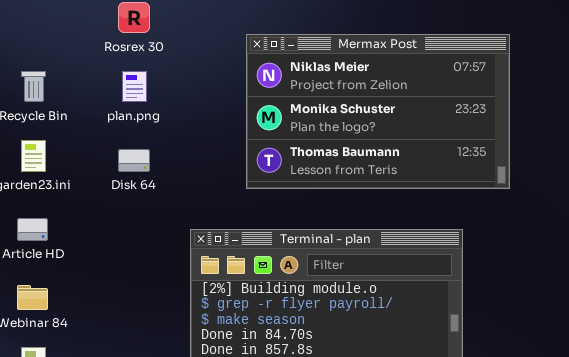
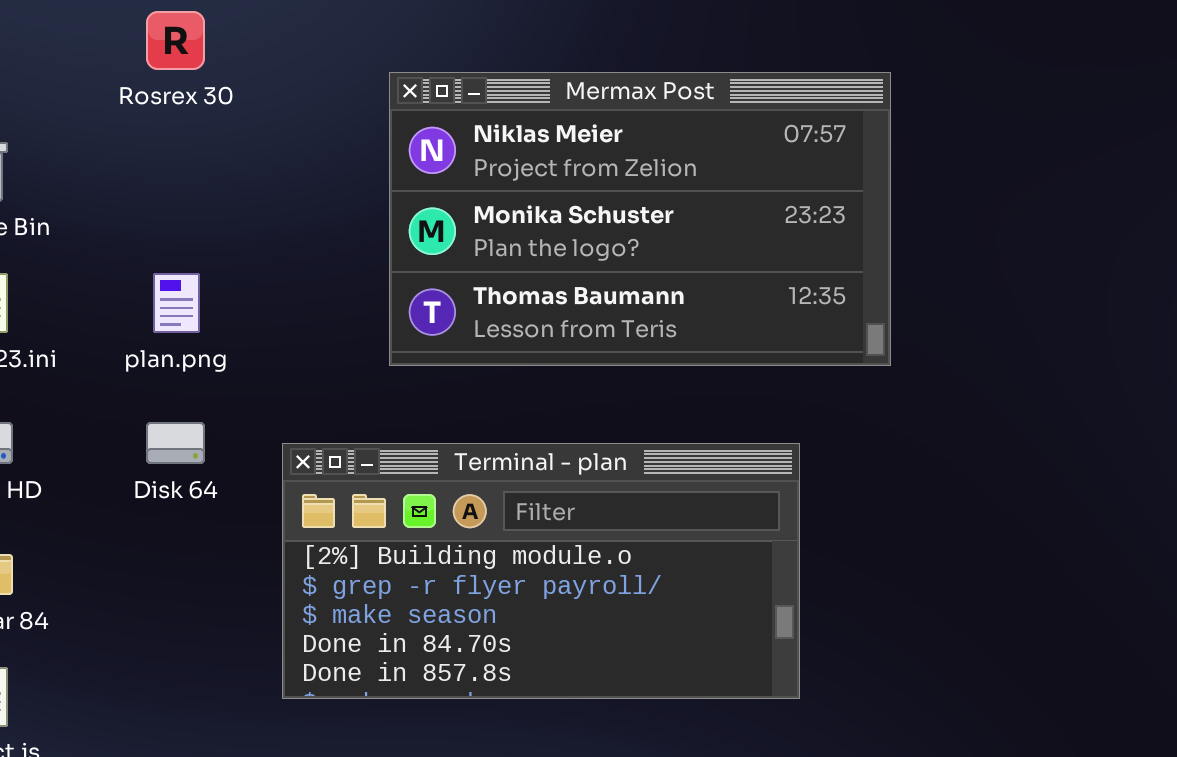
plan.png: [122,71,147,102] -> [153,273,200,333], moved
Disk 64: [118,149,150,172] -> [146,422,205,464], moved

